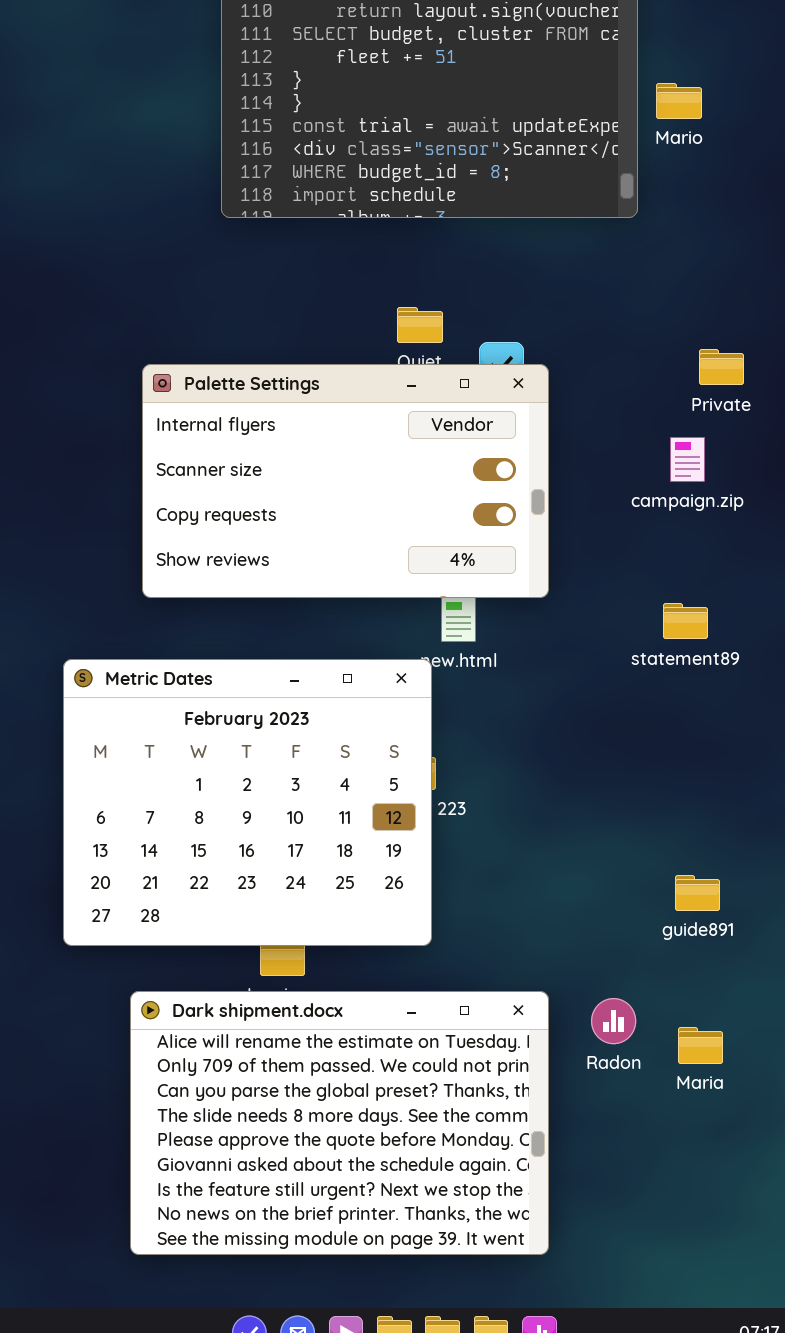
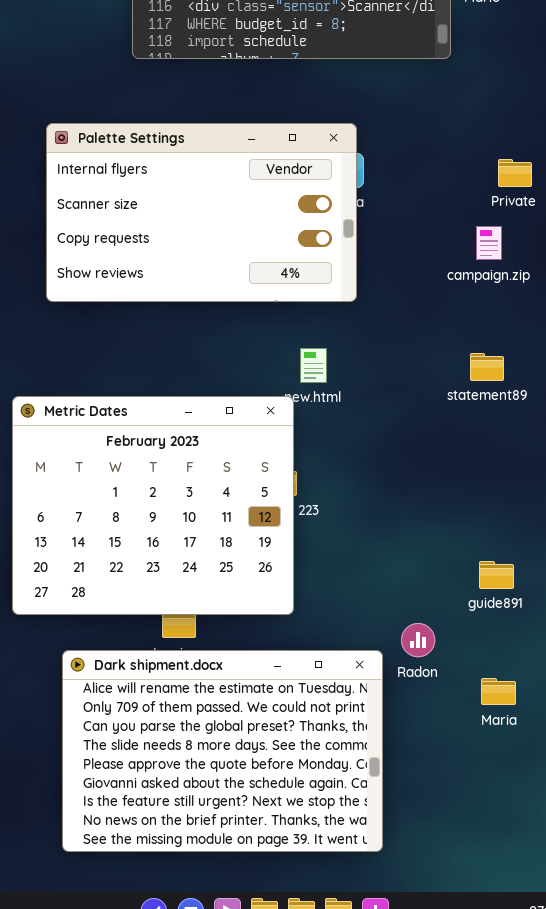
Palette Settings: [142,364,549,598] -> [46,123,357,302], moved
Radon: [591,998,636,1044] -> [401,623,435,657], moved

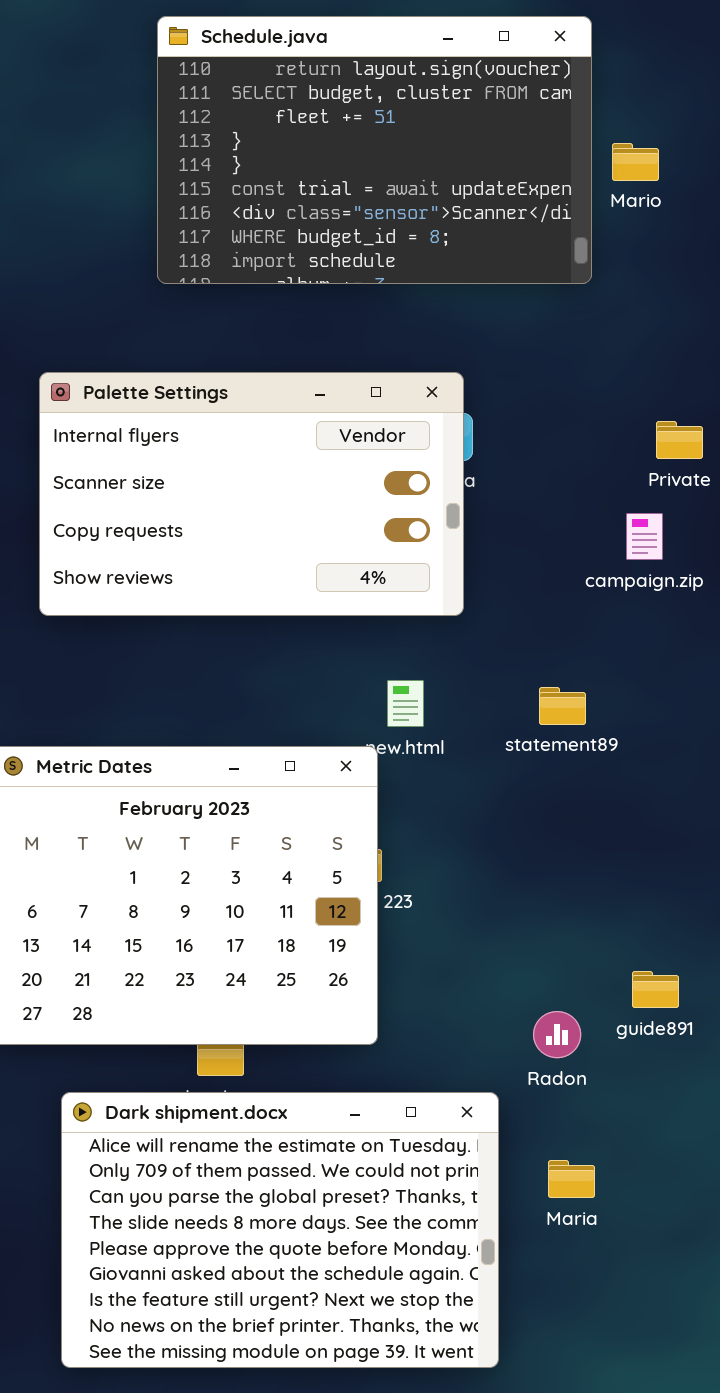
statement89: [470,353,504,381] -> [539,687,586,725], moved
Radon: [401,623,435,657] -> [533,1011,581,1058], moved
Maria: [481,678,516,705] -> [548,1160,595,1198], moved

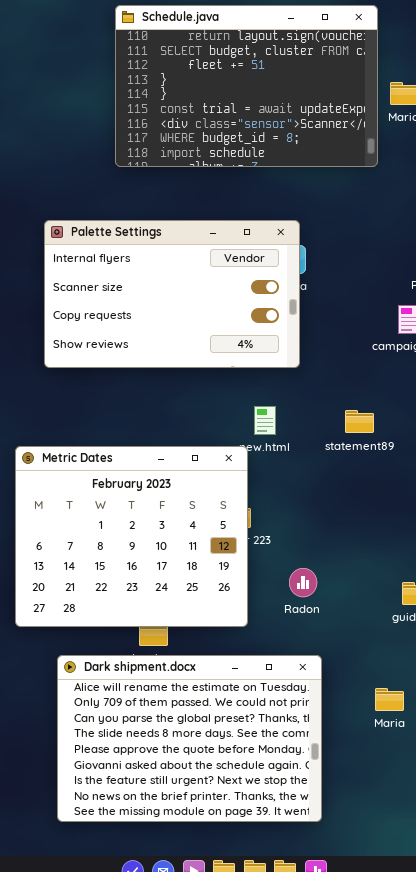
Radon: [533,1011,581,1058] -> [289,568,317,597], moved
Maria: [548,1160,595,1198] -> [375,688,404,711], moved

